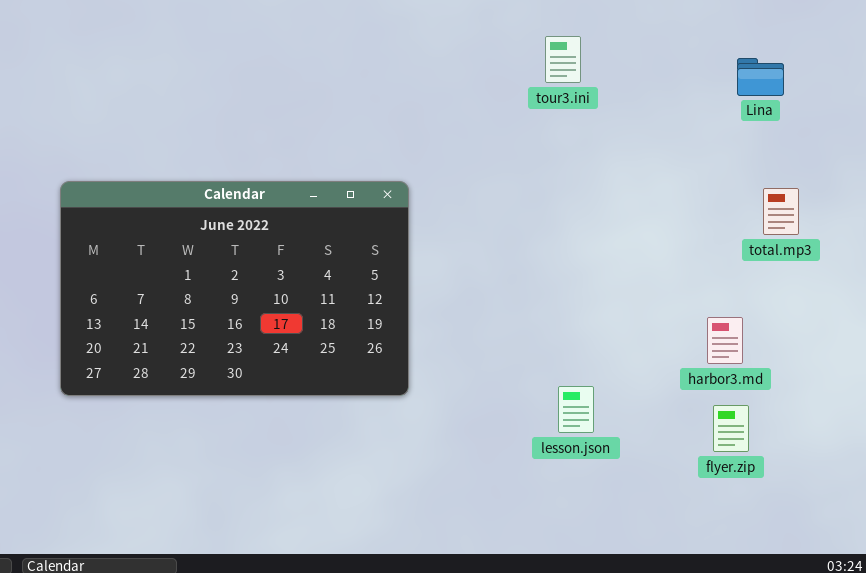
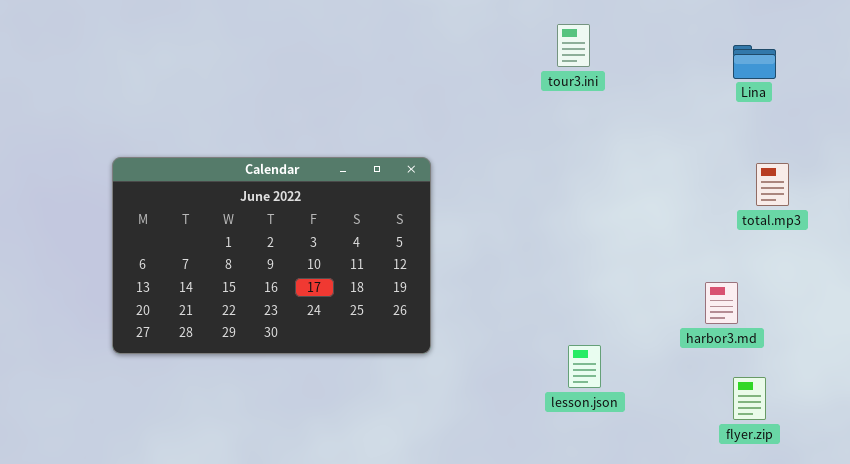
flyer.zip: [713,405,749,452] -> [733,377,766,420], moved

